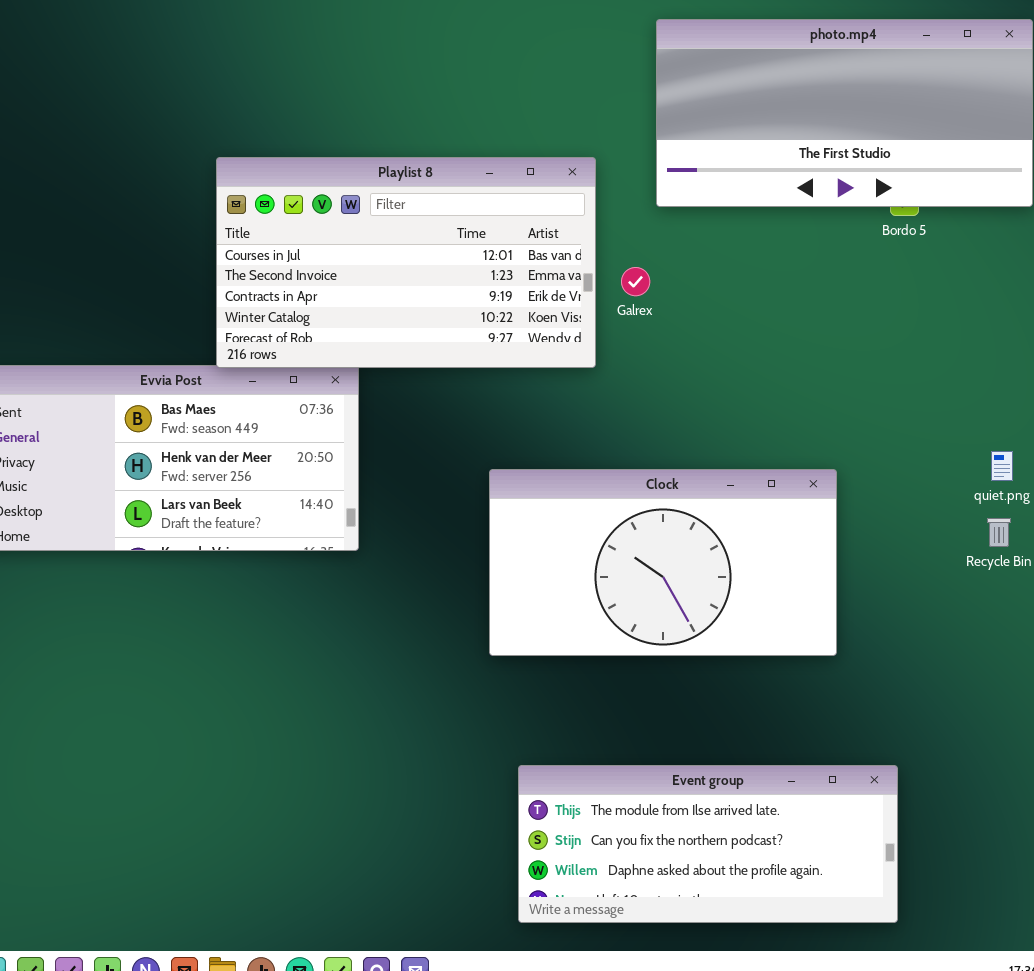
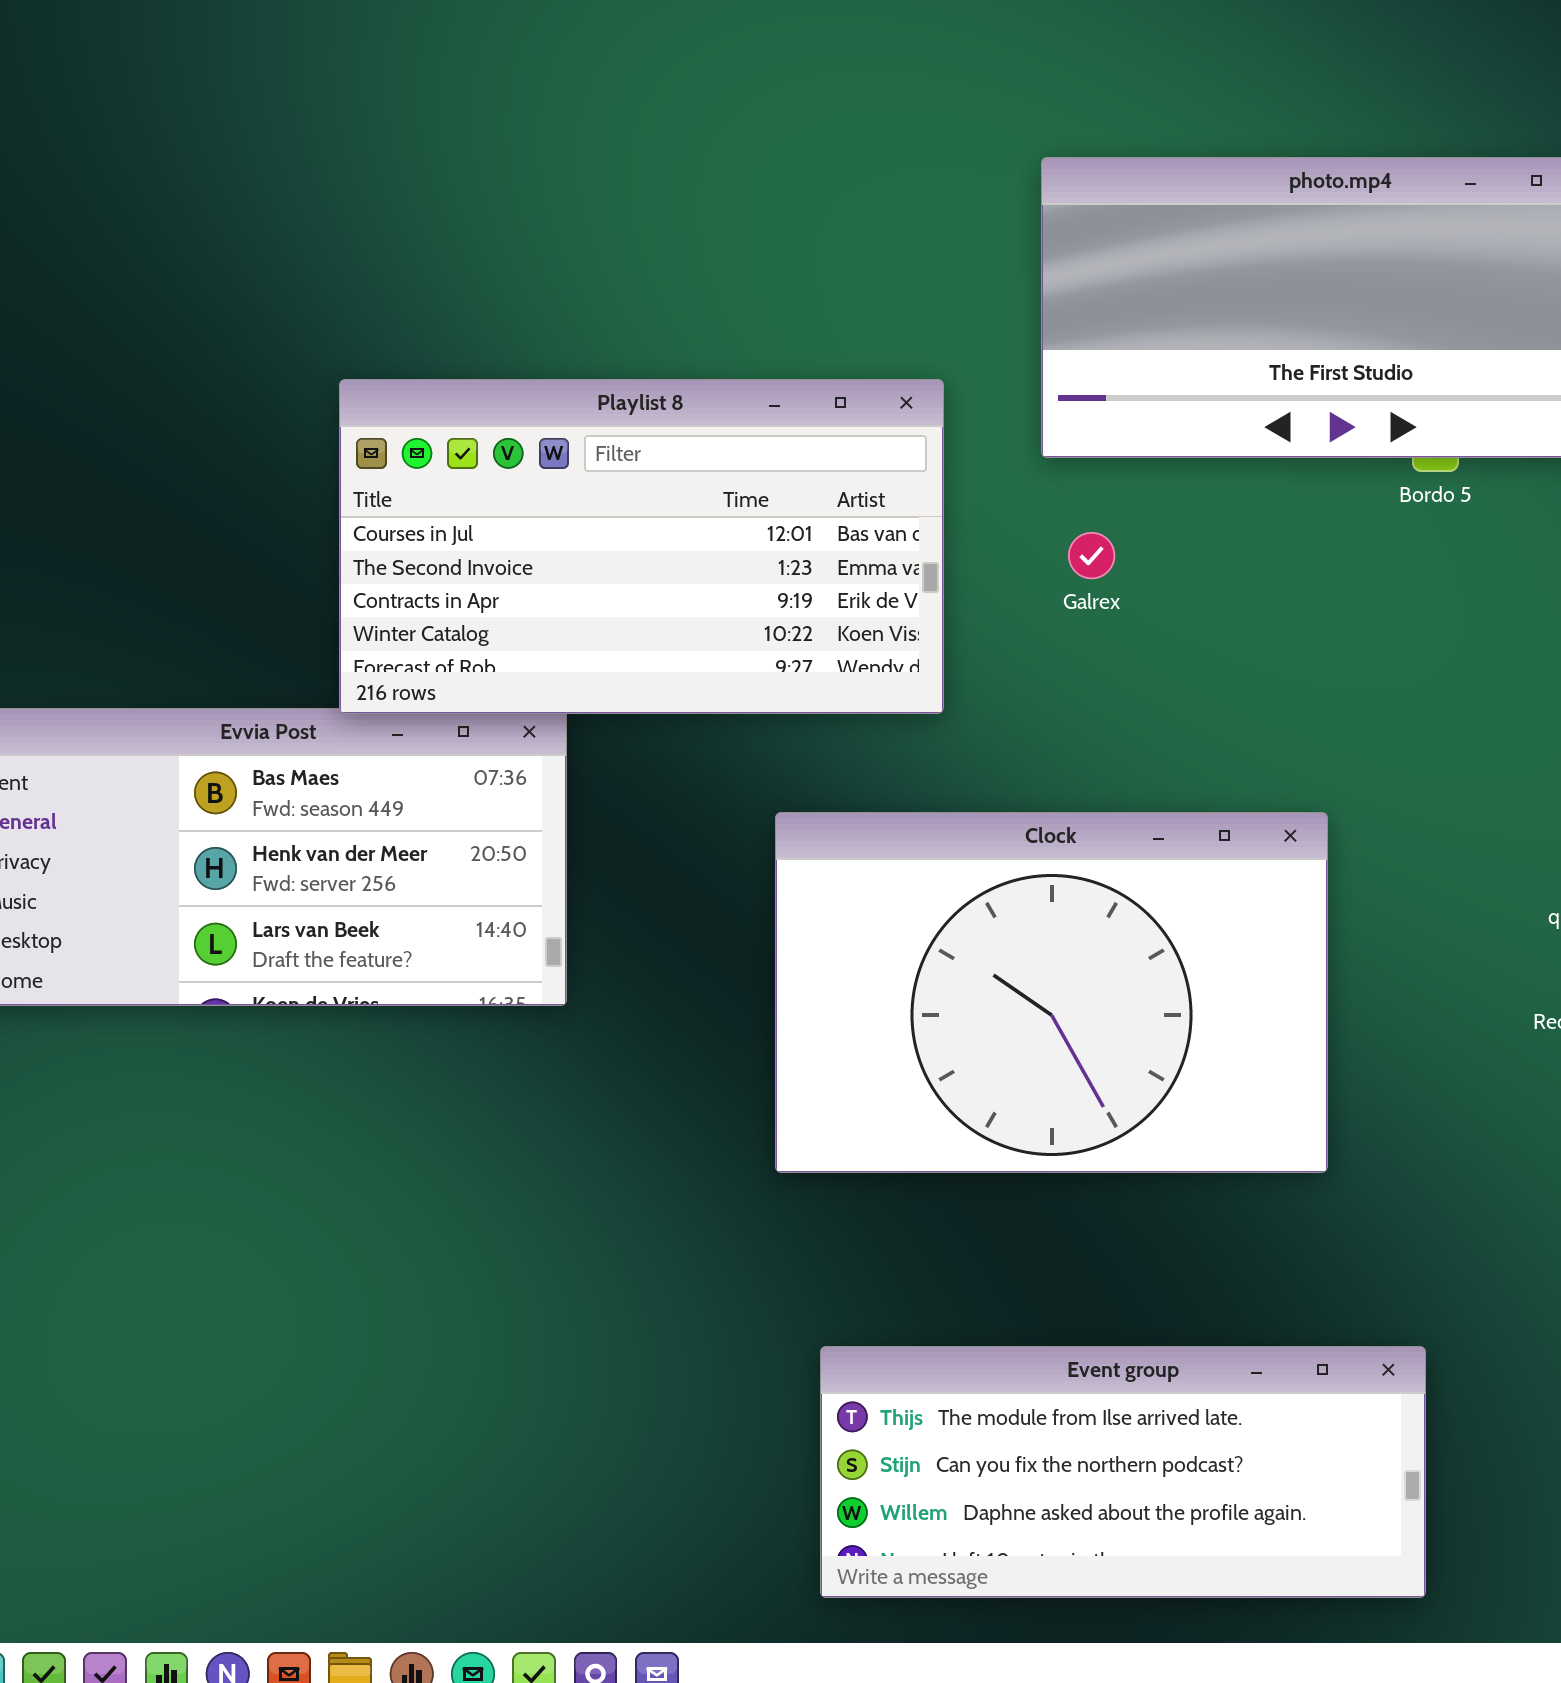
Galrex: [621,267,650,296] -> [1068,532,1115,579], moved
Clock: [489,469,837,656] -> [775,812,1328,1173], resized

